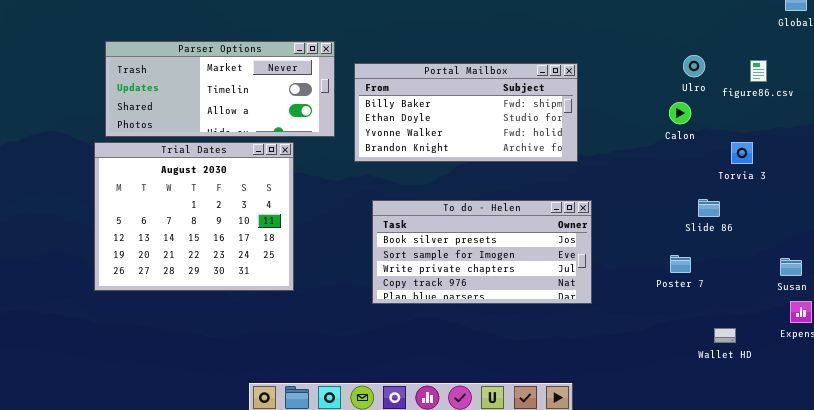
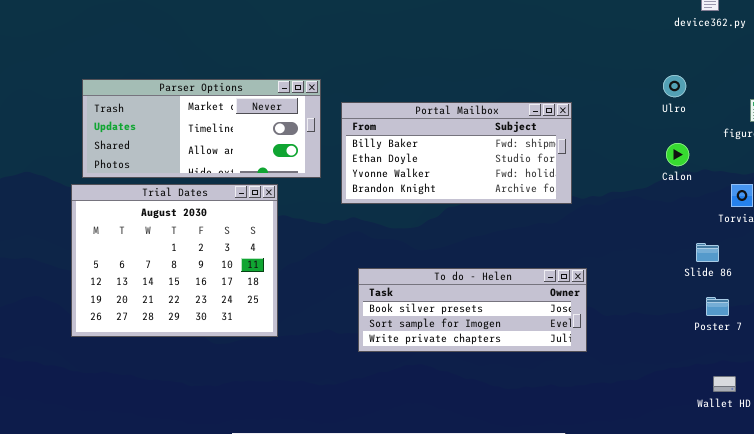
Ulro: [683,55,705,77] -> [663,75,686,97], moved
To do - Helen: [372,200,592,304] -> [358,268,587,352], resized
Poster 7: [670,255,691,273] -> [706,297,729,316], moved

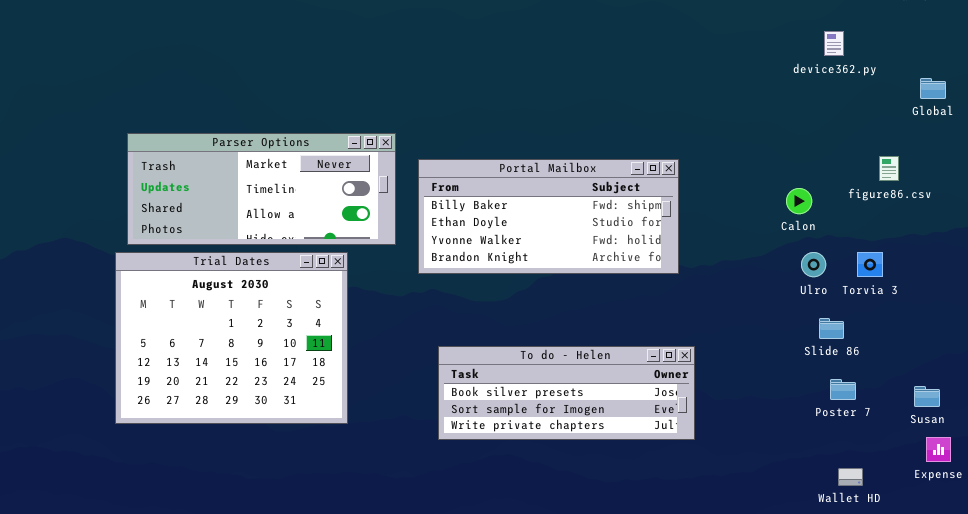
Ulro: [663,75,686,97] -> [801,252,826,277], moved
Calon: [666,143,689,166] -> [786,188,812,214], moved

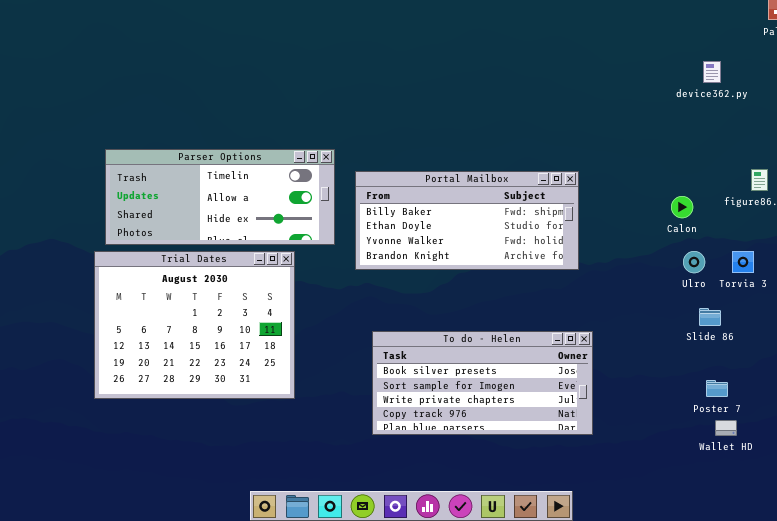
Parser Options: [127,133,396,245] -> [105,149,335,245], scrolled down 1 row
To do - Helen: [438,346,695,440] -> [372,331,593,435], resized
Poster 7: [830,379,856,400] -> [706,380,728,397], moved
Wallet HD: [838,468,863,486] -> [715,420,737,436], moved

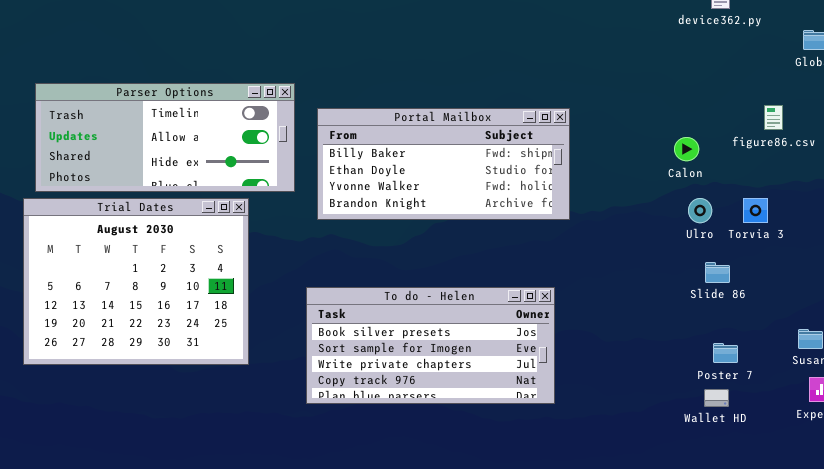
To do - Helen: [372,331,593,435] -> [306,287,555,404], moved
Wallet HD: [715,420,737,436] -> [704,389,729,407], moved

